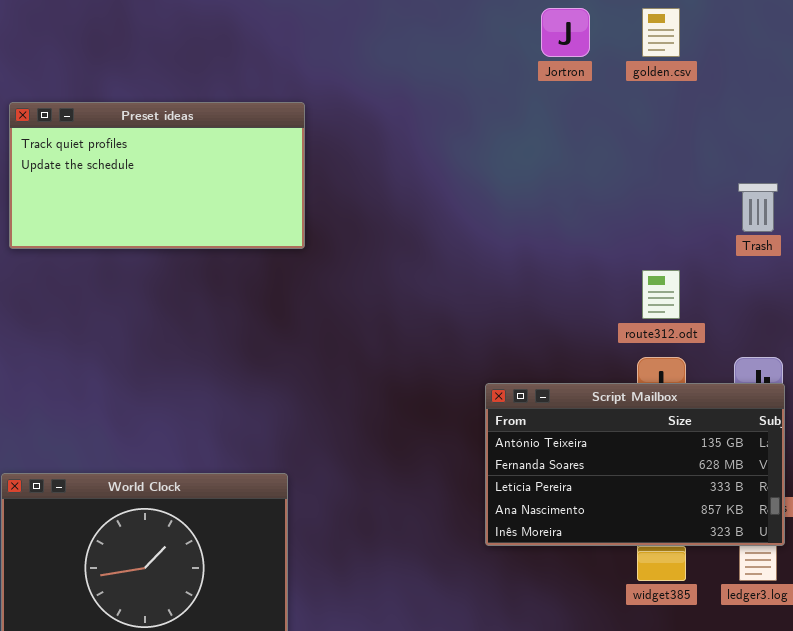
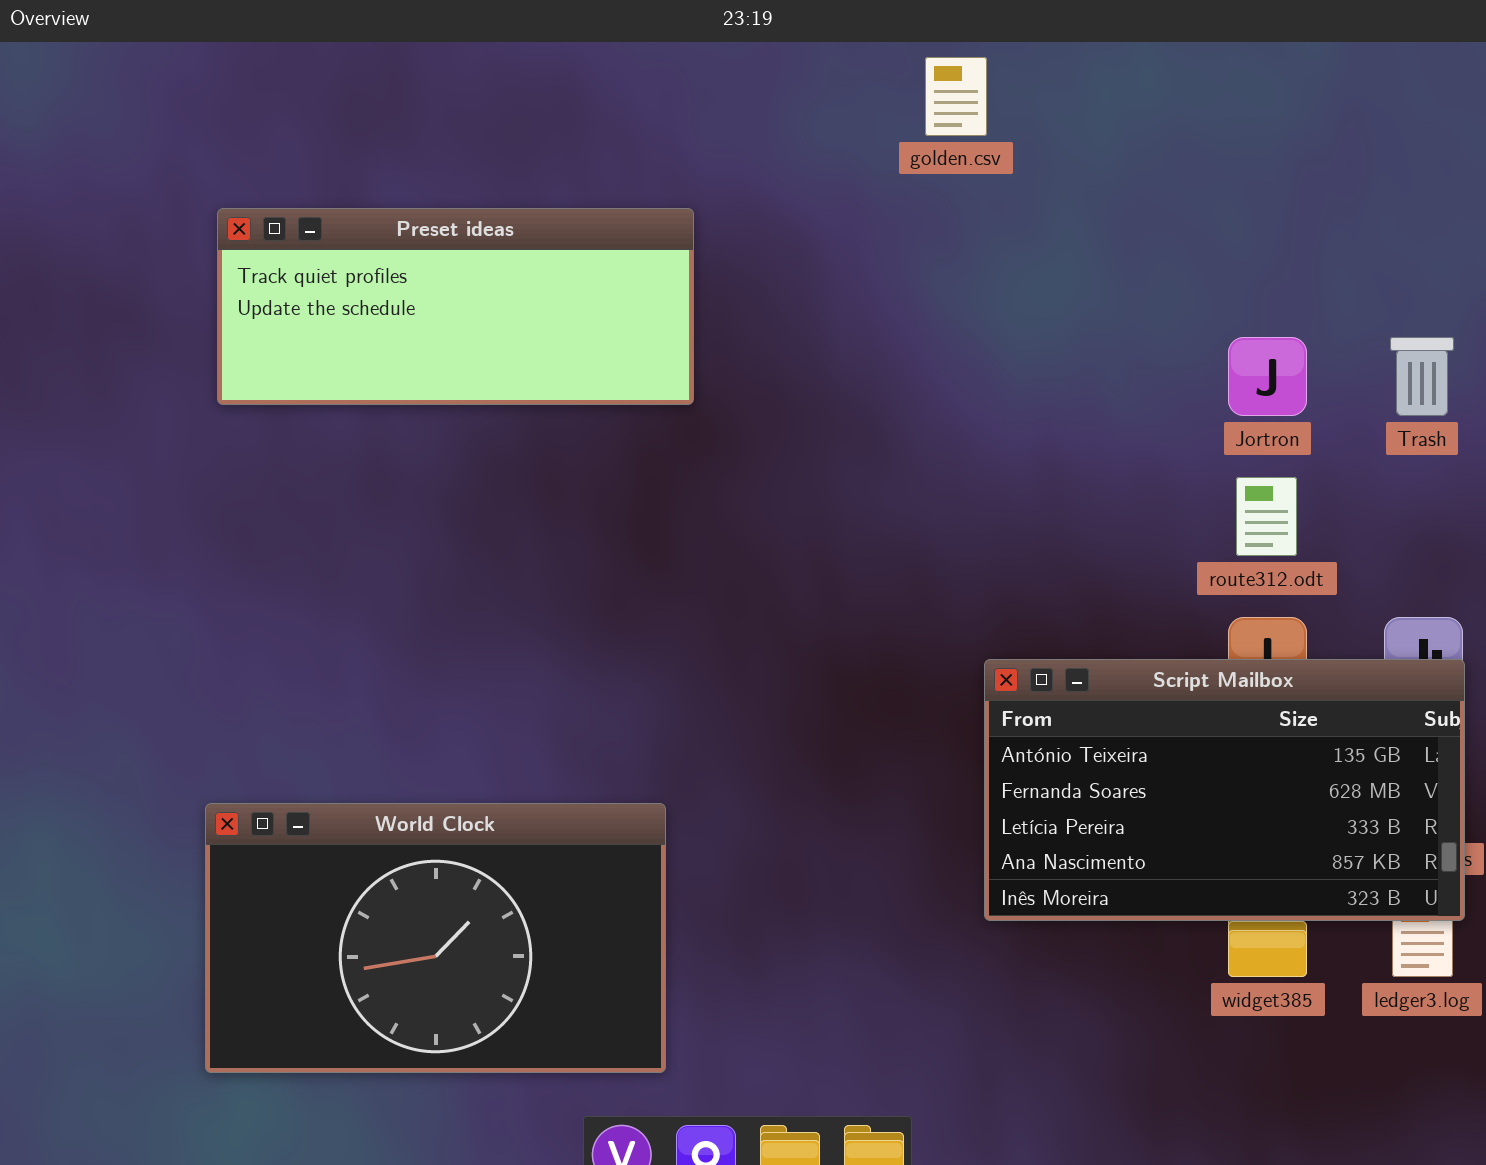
Jortron: [541,8,590,57] -> [1228,337,1307,416], moved
golden.csv: [642,8,680,57] -> [925,57,987,136], moved
Preset ideas: [9,102,305,249] -> [217,208,694,405], resized

